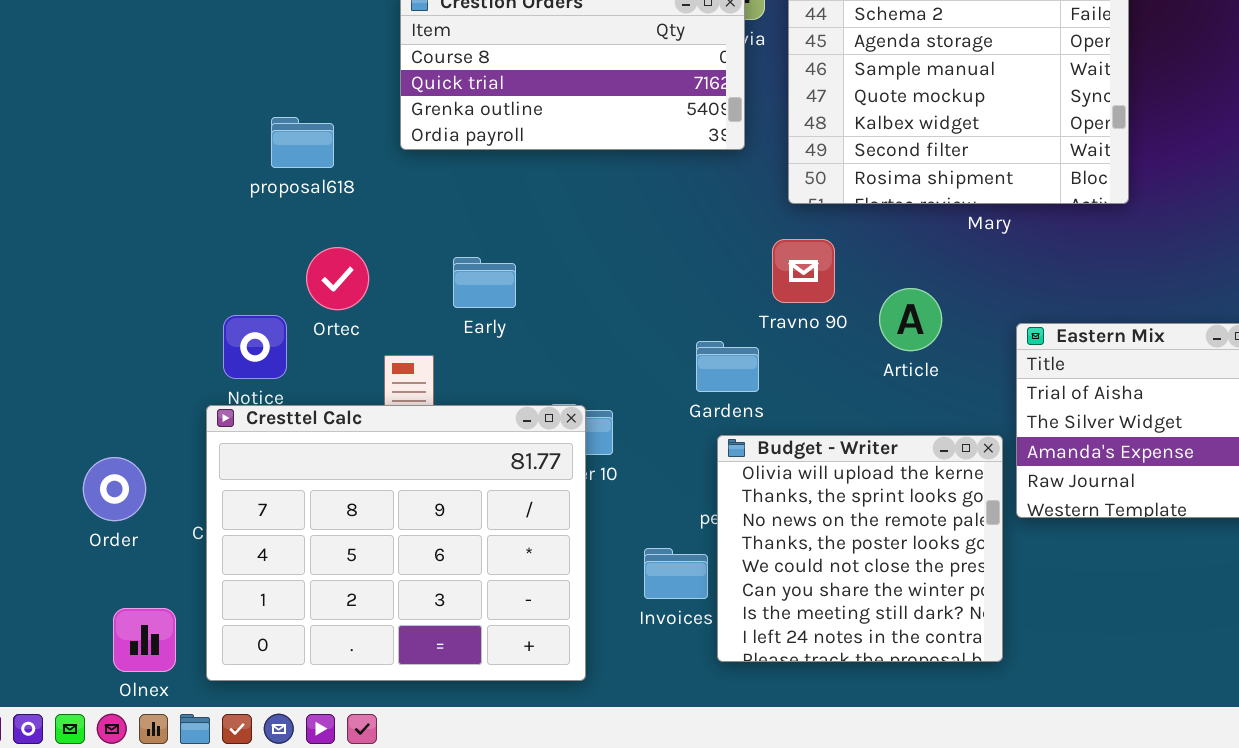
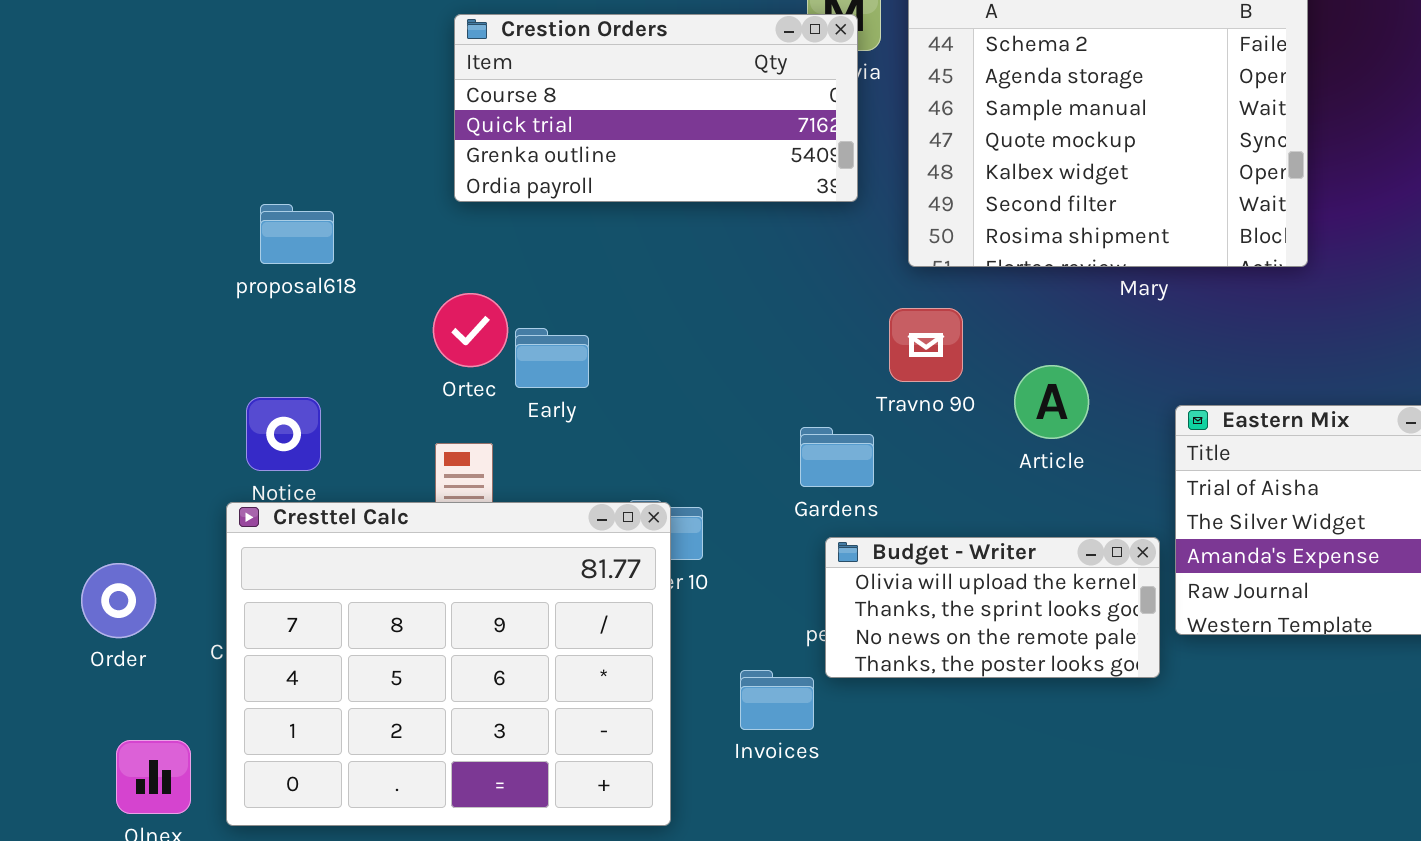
proposal618: [271,117,334,168] -> [260,204,334,264], moved
Ortec: [306,247,369,310] -> [433,293,508,367], moved
Budget - Writer: [717,435,1003,662] -> [825,537,1160,678], resized

